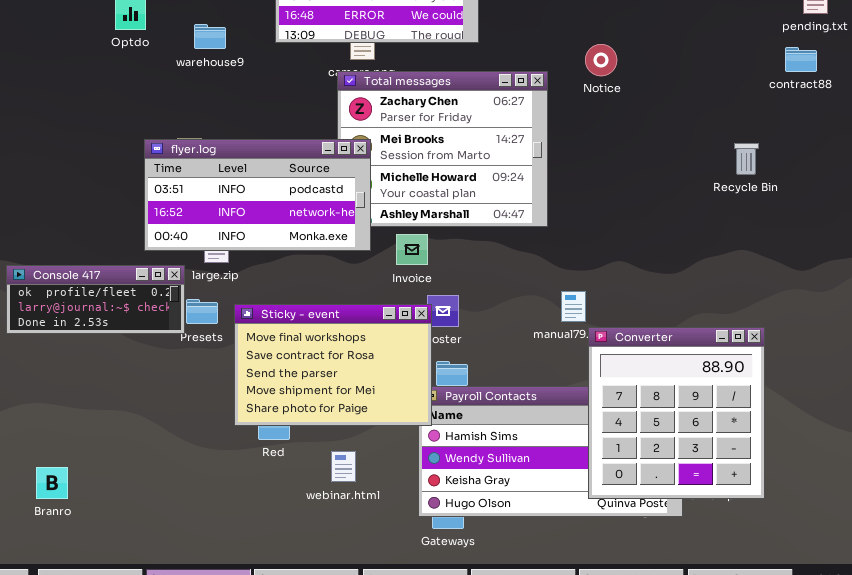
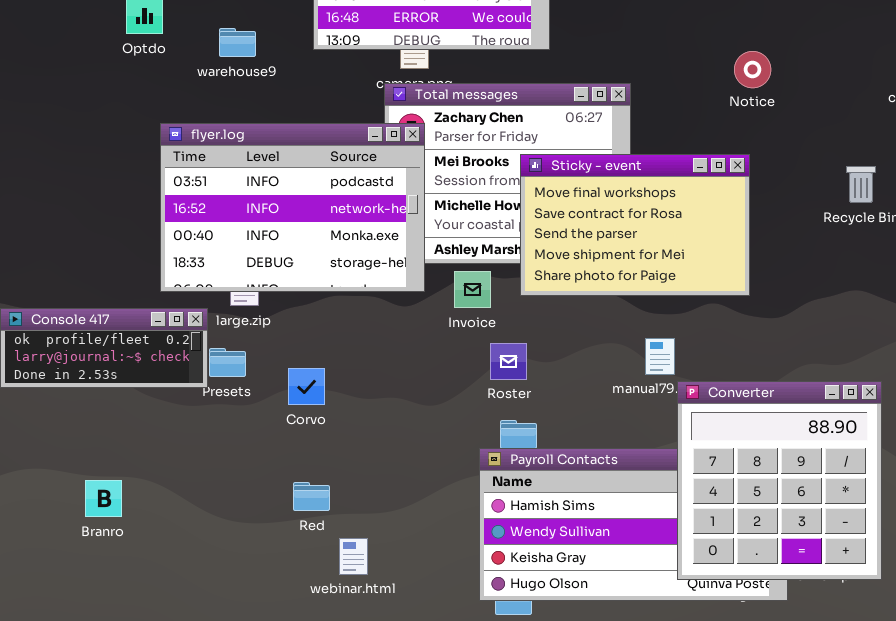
Notice: [585,44,617,76] -> [734,51,771,88], moved
flyer.log: [144,139,371,251] -> [160,123,425,292], resized
Sticky - event: [234,304,432,426] -> [520,154,750,296], moved
webinar.html: [331,451,356,482] -> [339,538,368,575], moved
Branro: [36,467,68,499] -> [85,480,122,517], moved

